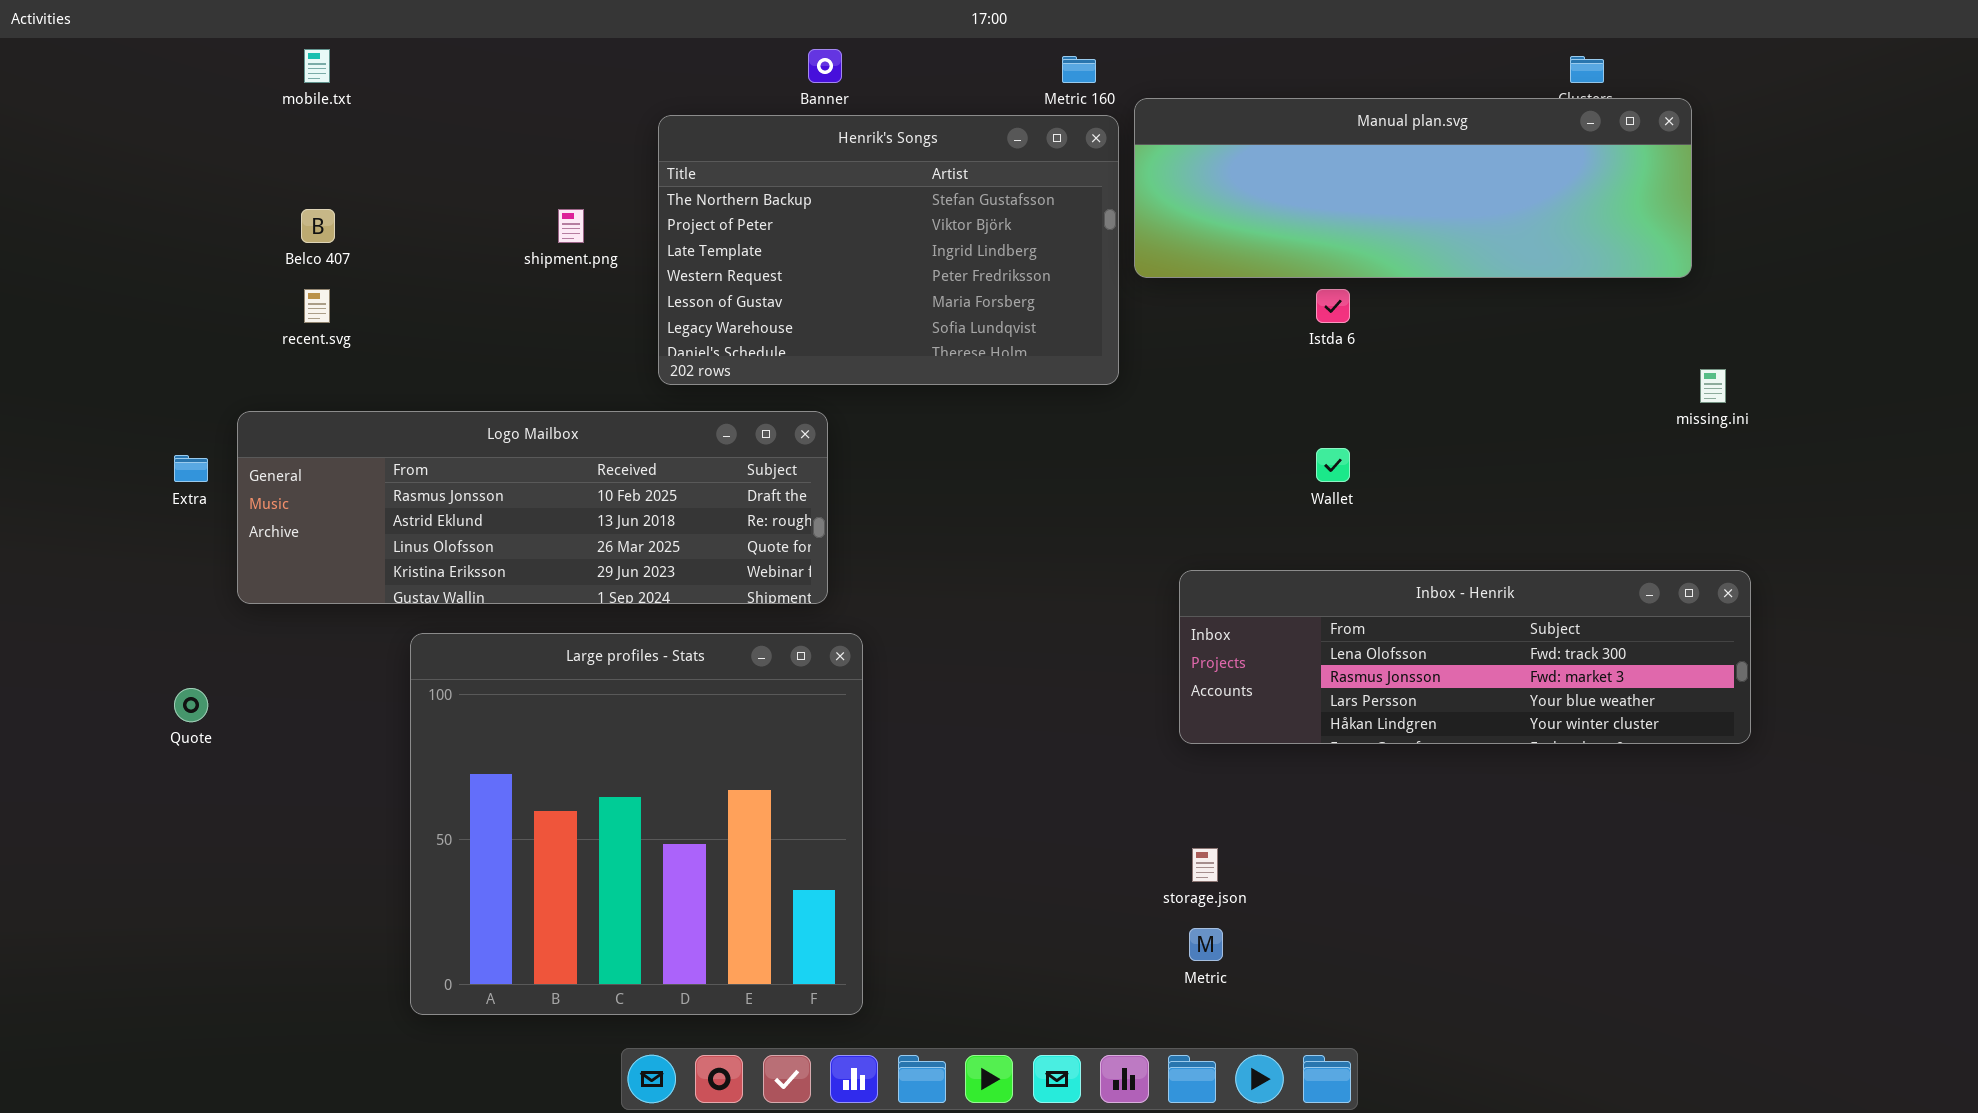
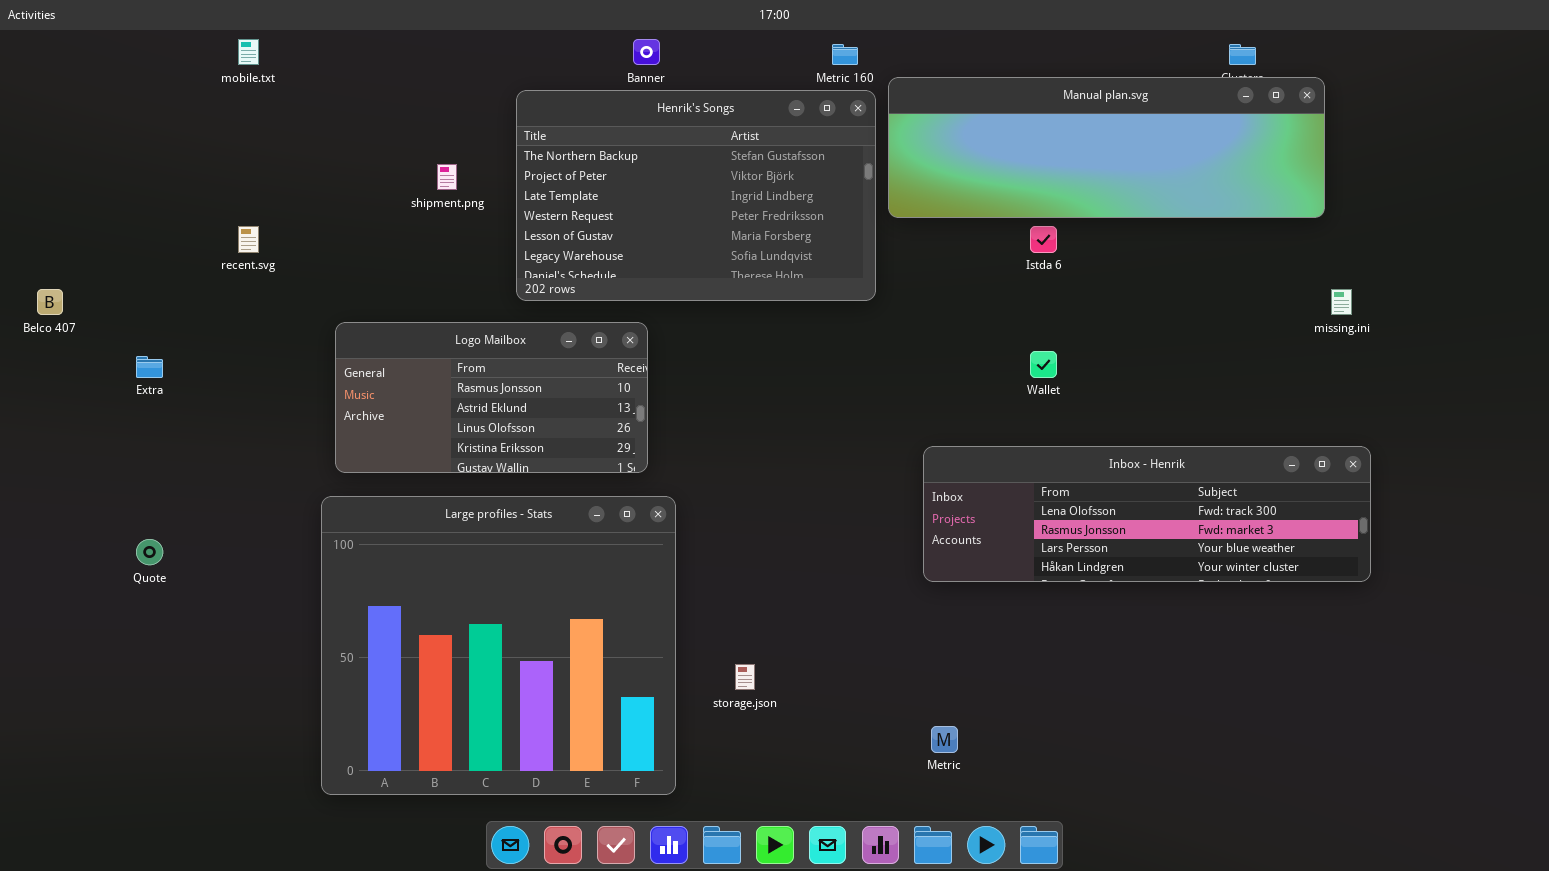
Belco 407: [301,209,335,243] -> [37,289,63,315], moved
Logo Mailbox: [237,411,828,604] -> [335,322,648,473], resized
storage.json: [1192,848,1218,882] -> [735,664,755,690], moved

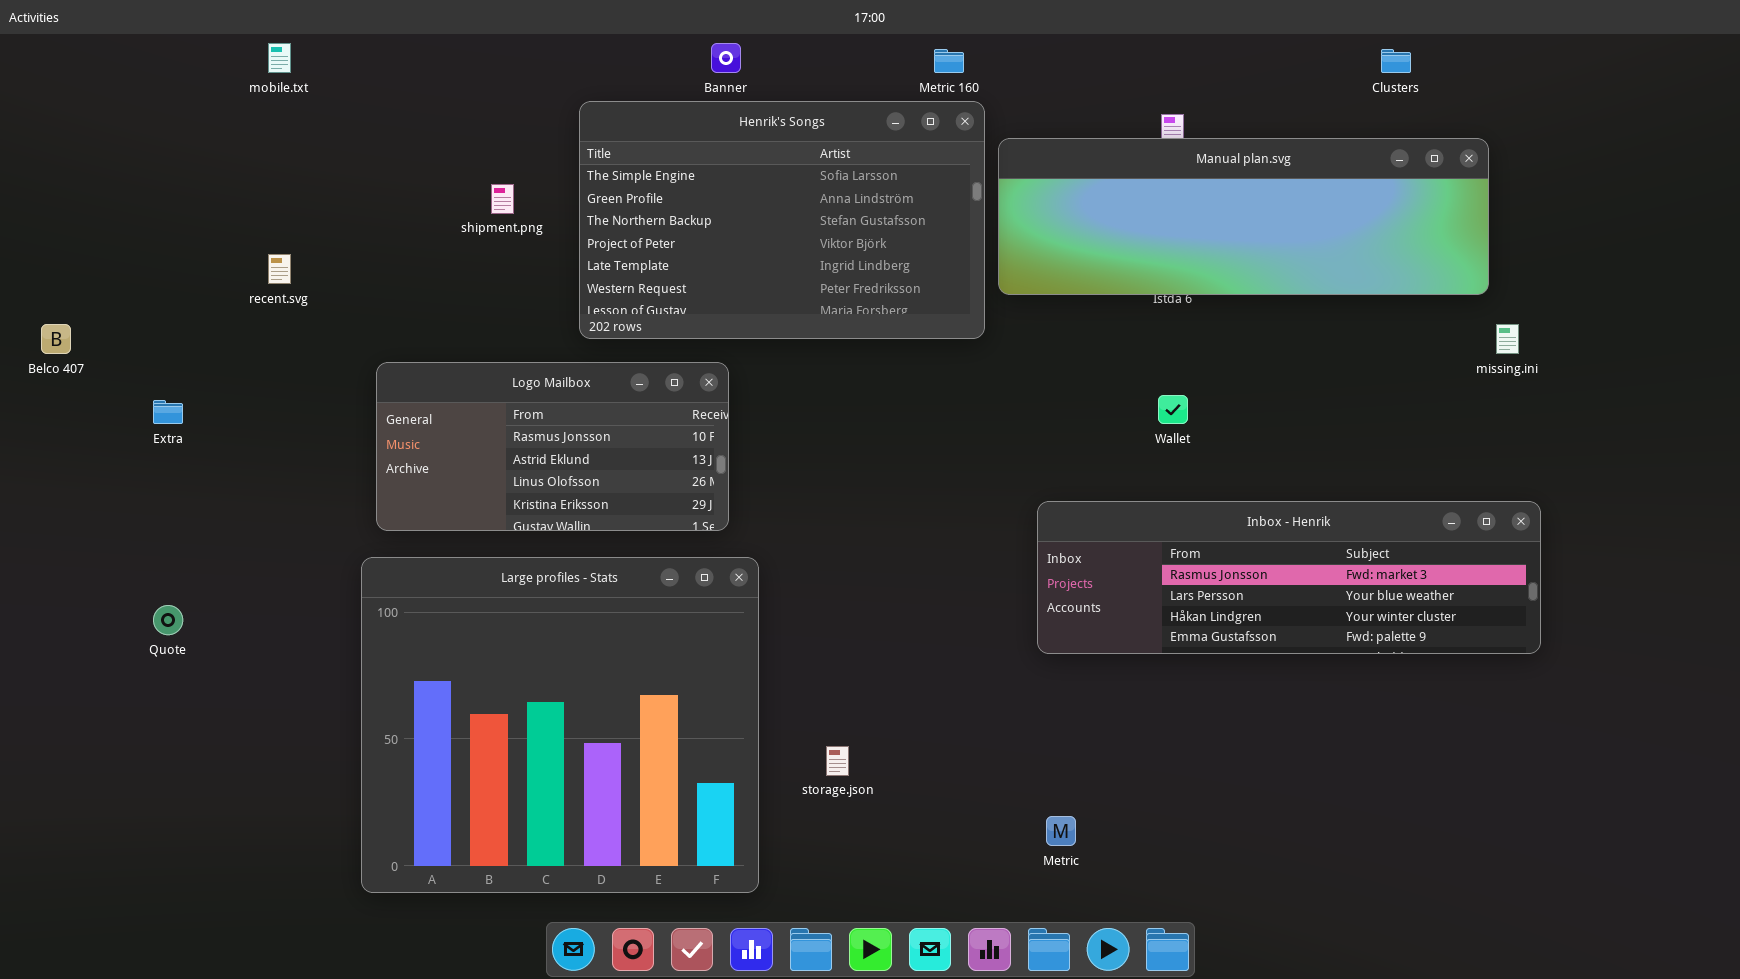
Manual plan.svg: [888,77,1325,218] -> [998,138,1489,295], moved
Henrik's Songs: [516,90,876,301] -> [579,101,985,339], scrolled up 2 rows
Inbox - Henrik: [923,446,1371,582] -> [1037,501,1541,654], scrolled down 1 row

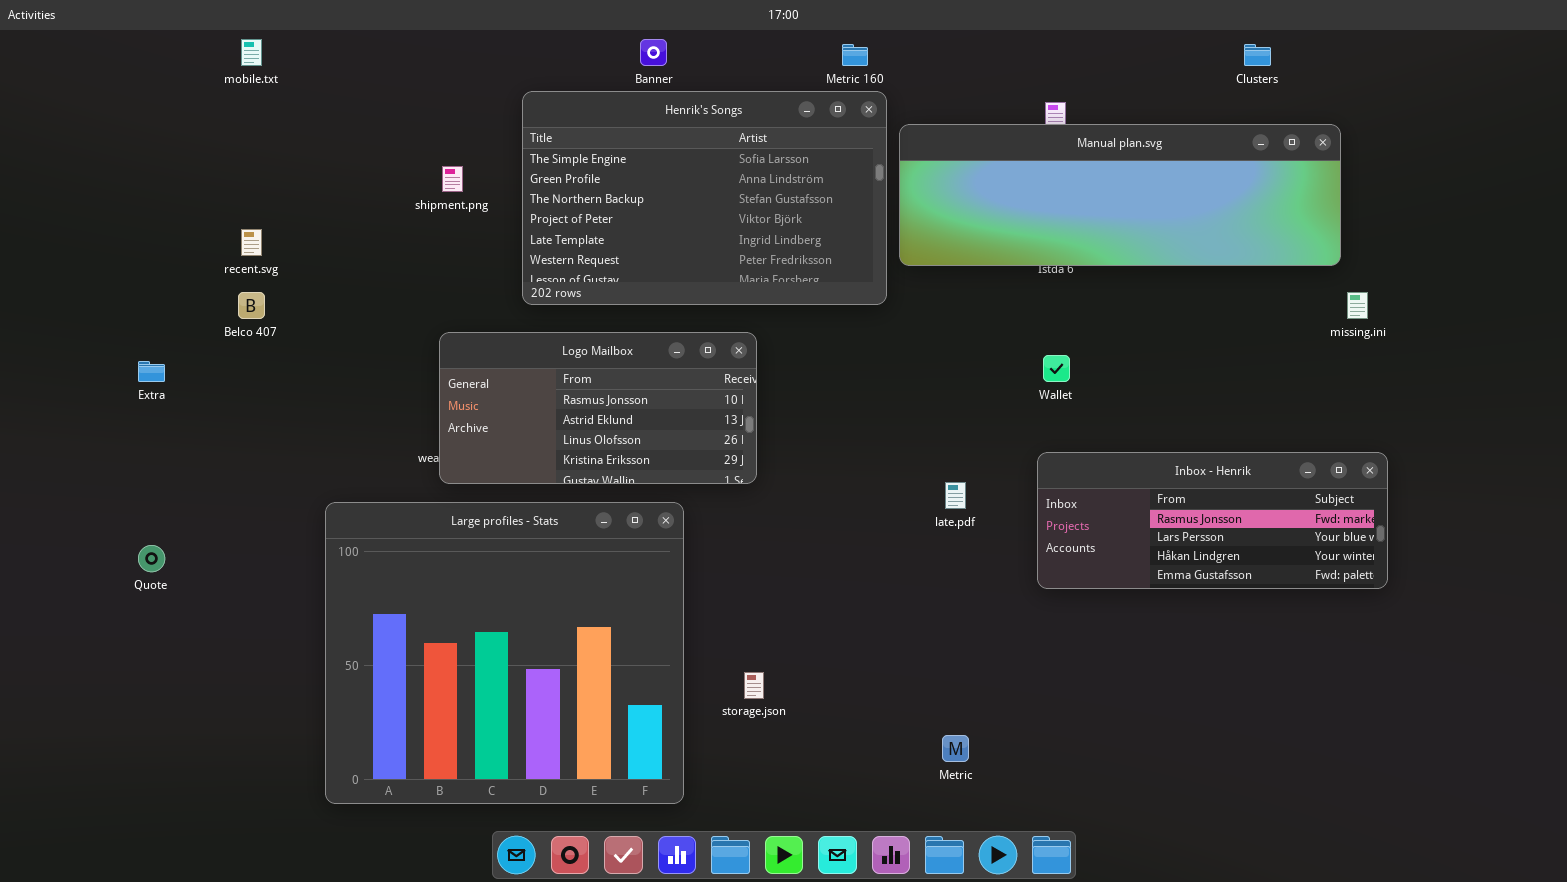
Belco 407: [41,324,71,354] -> [238,292,265,319], moved
Logo Mailbox: [376,362,729,531] -> [439,332,757,484], moved
Inbox - Henrik: [1037,501,1541,654] -> [1037,452,1388,589], resized

